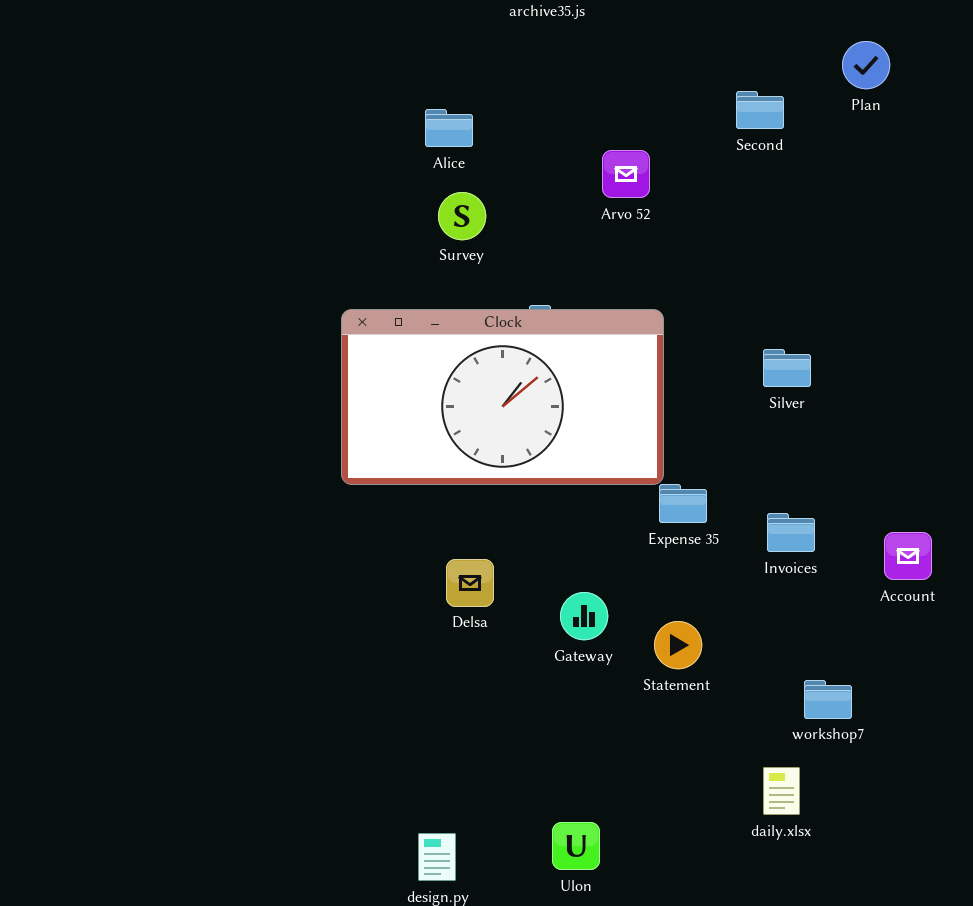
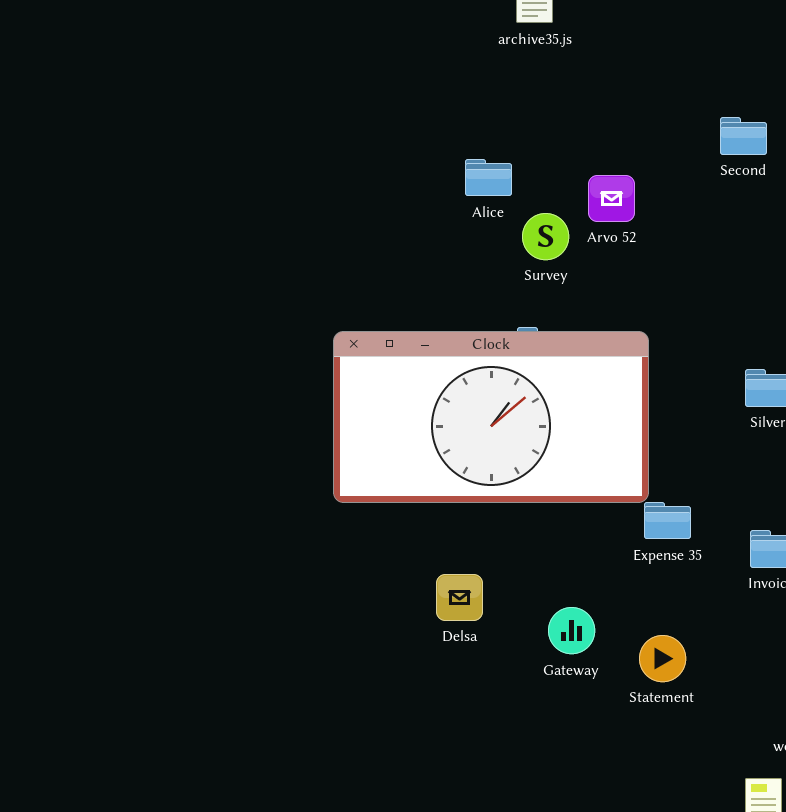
Alice: [425,109,473,147] -> [465,159,512,196], moved
Survey: [438,192,486,240] -> [522,213,569,260], moved

